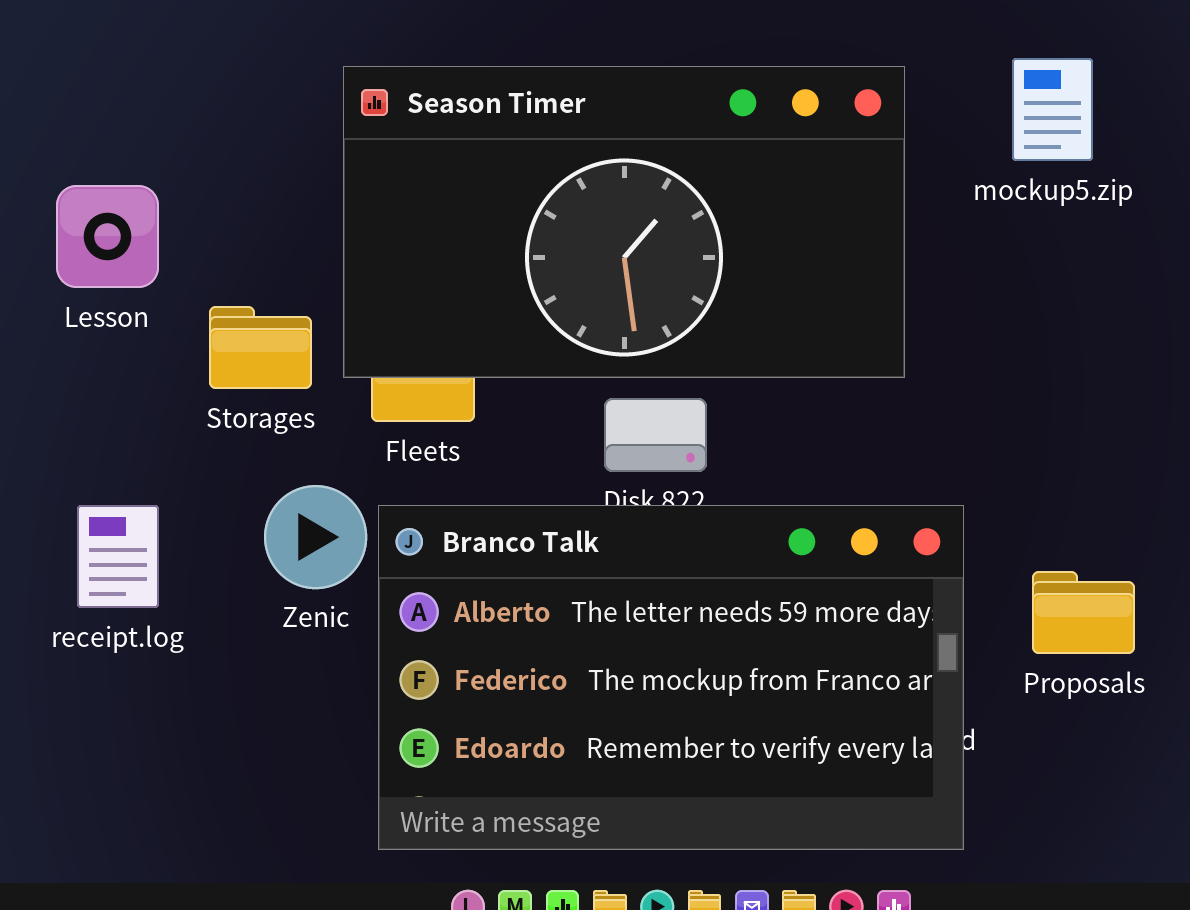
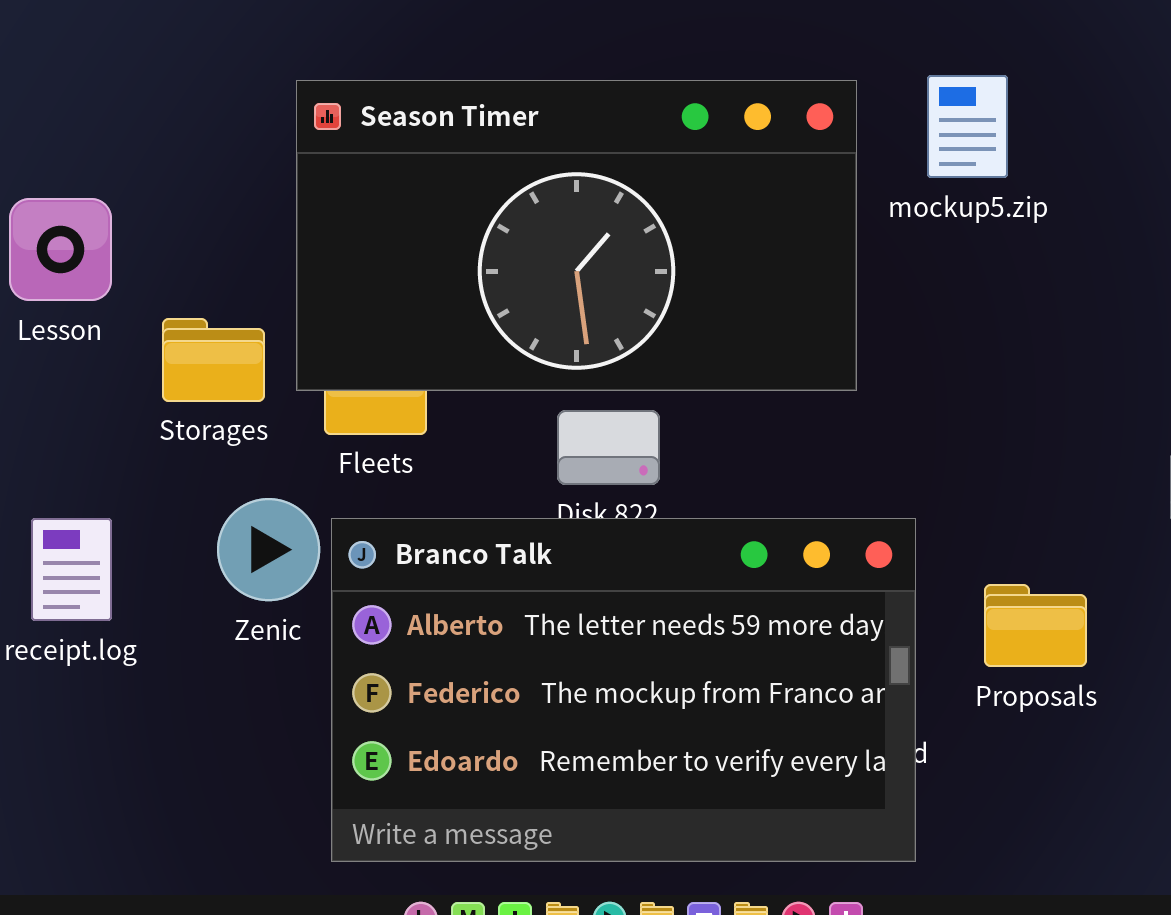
mockup5.zip: [1012,58,1093,161] -> [927,75,1008,178], moved

